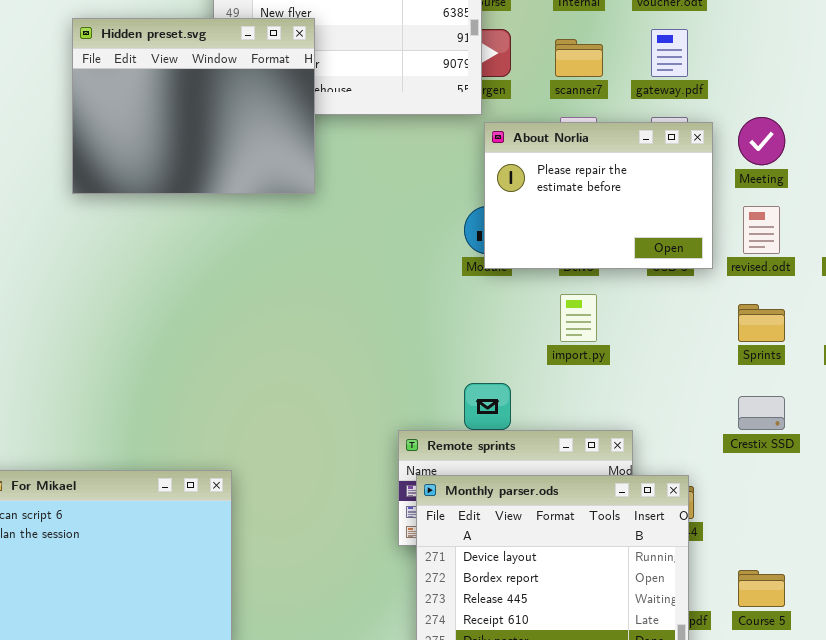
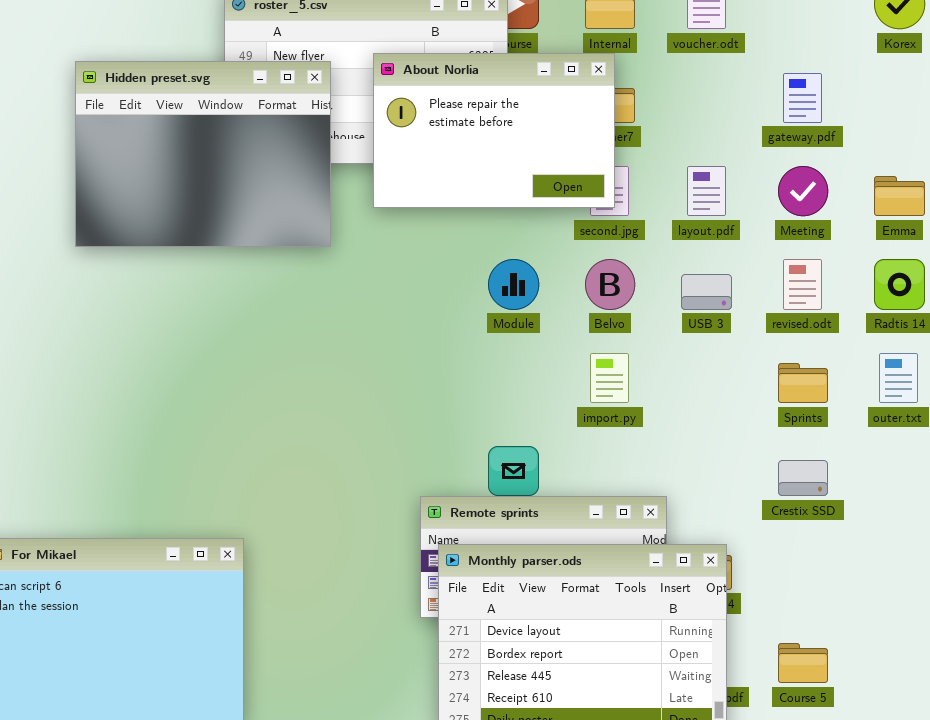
gateway.pdf: [651,29,688,77] -> [783,73,822,123], moved
About Norlia: [484,122,713,269] -> [373,53,615,208], moved

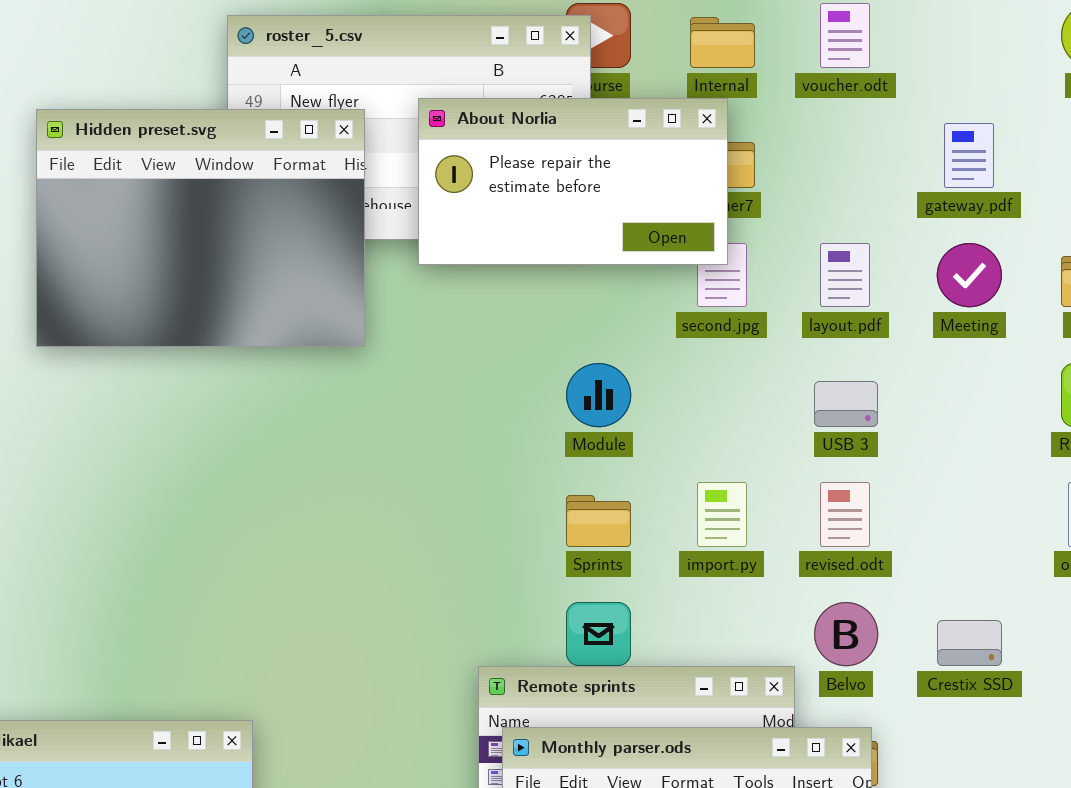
About Norlia: [373,53,615,208] -> [418,98,728,265], resized
Belvo: [585,259,635,310] -> [814,602,878,666], moved
revised.odt: [783,259,822,310] -> [820,482,870,547], moved
Sprints: [778,363,828,403] -> [566,495,631,547], moved

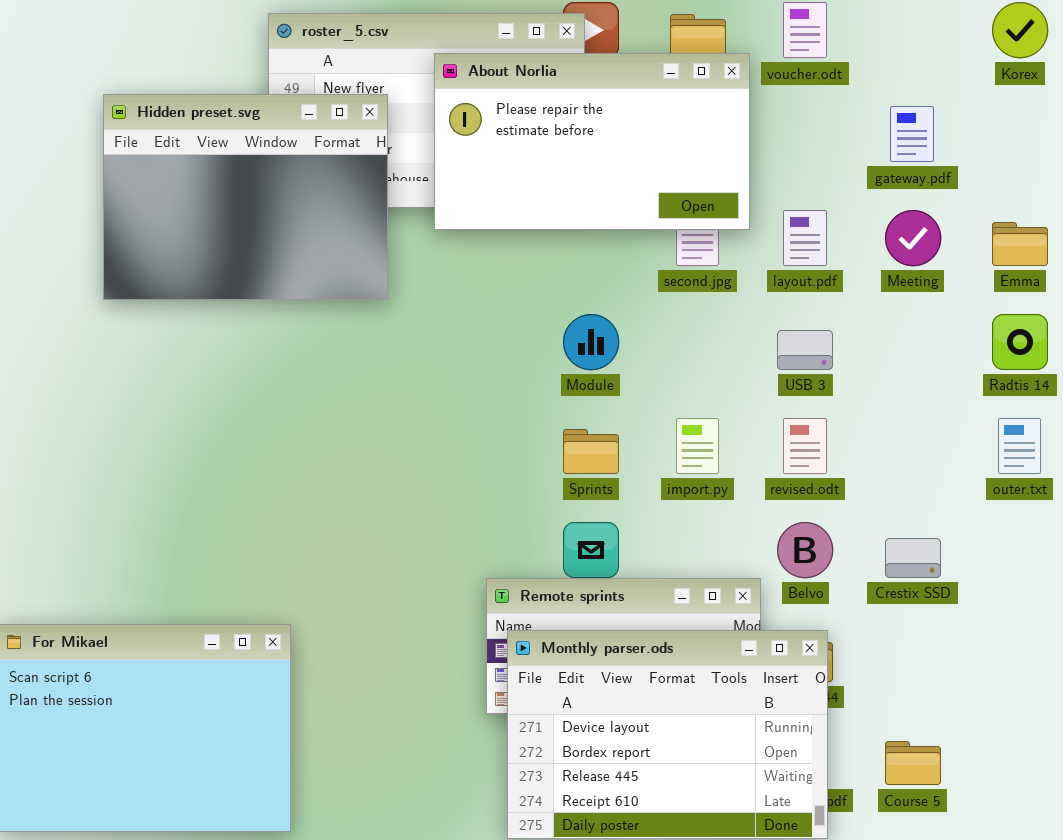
About Norlia: [418,98,728,265] -> [434,53,750,230], resized

